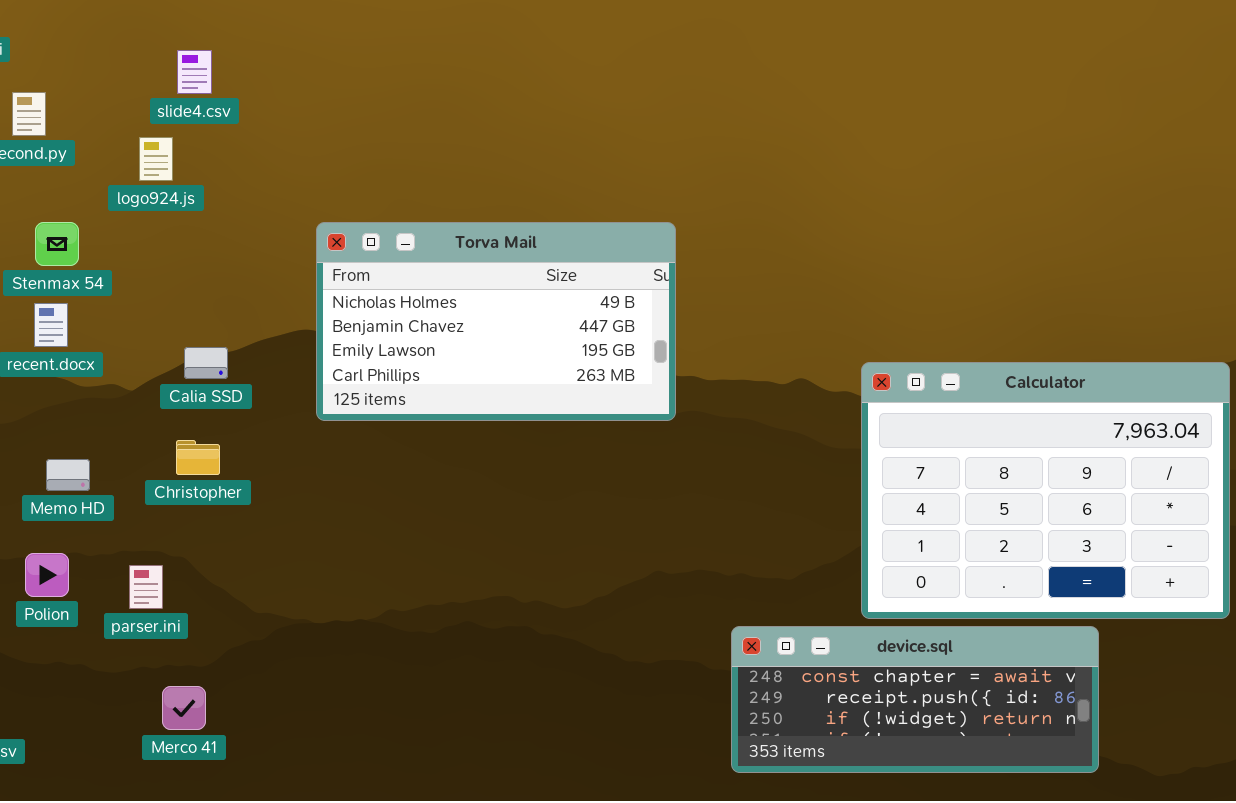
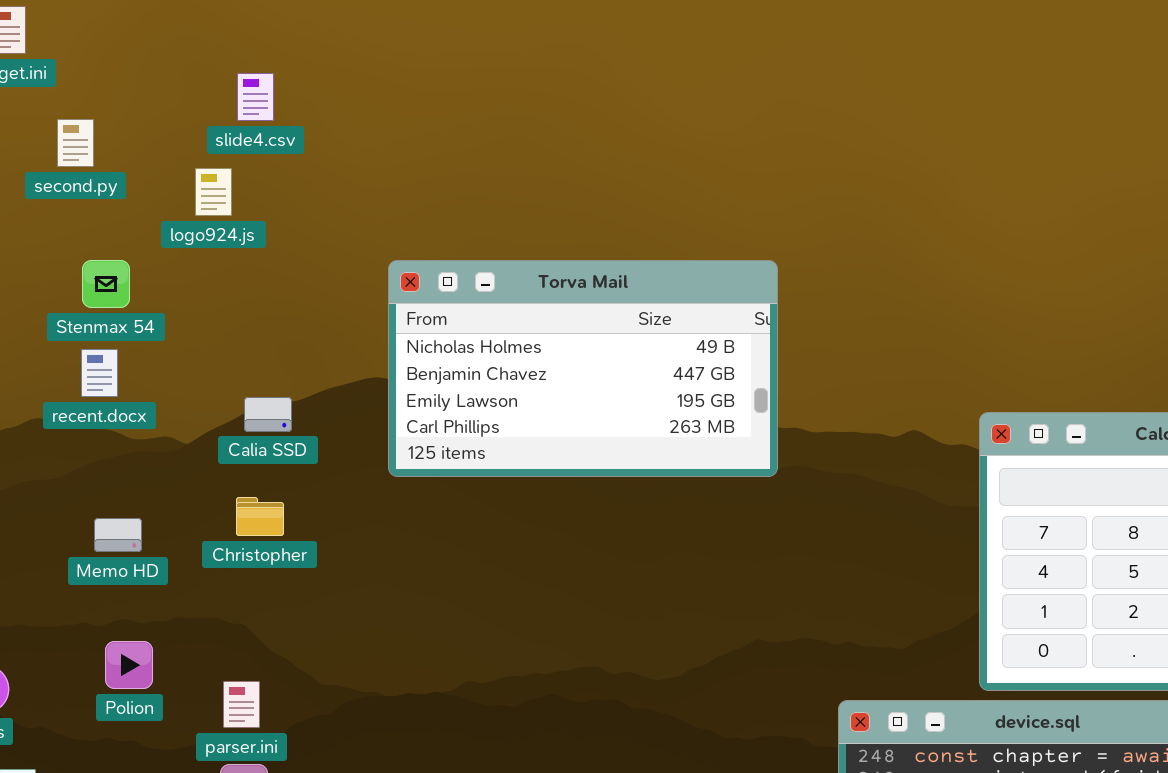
Polion: [25,553,69,597] -> [105,641,153,689], moved
parser.ini: [129,565,163,609] -> [223,681,260,728], moved

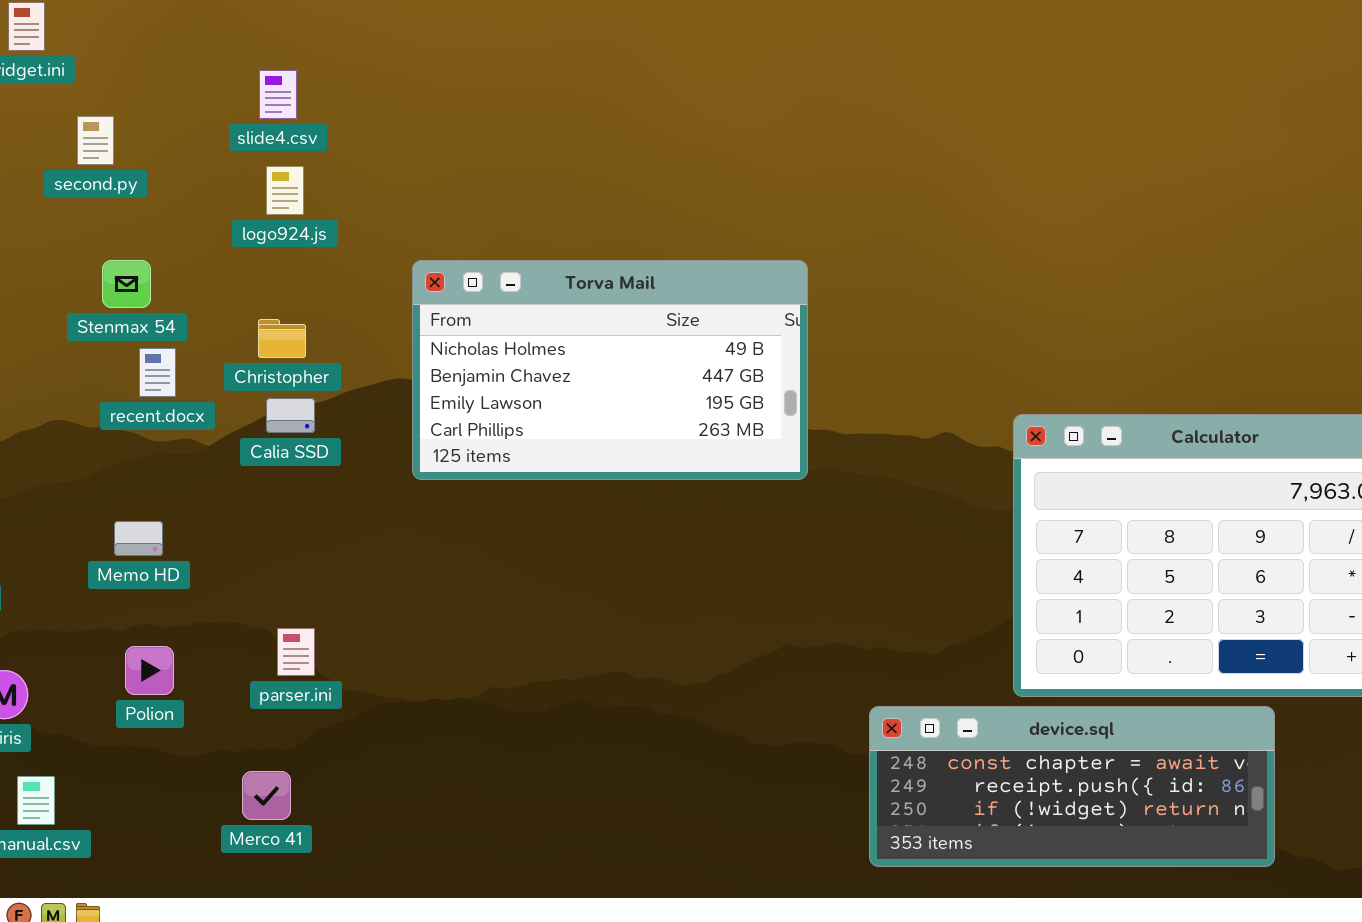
logo924.js: [195,168,232,216] -> [266,166,304,215], moved
recent.docx: [81,349,118,397] -> [139,348,176,397], moved
Christopher: [236,497,284,536] -> [258,319,306,358], moved
parser.ini: [223,681,260,728] -> [277,628,315,676], moved

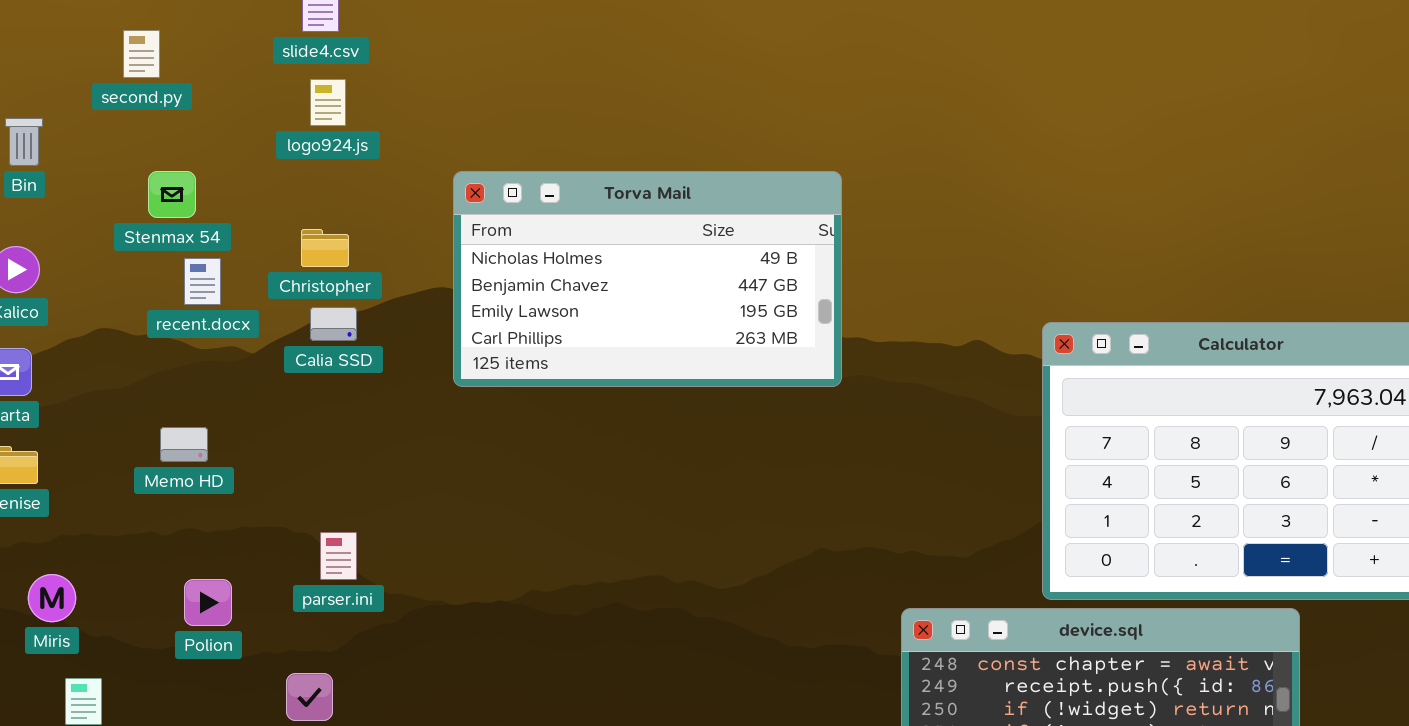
Polion: [125,646,174,695] -> [184,579,232,626], moved

